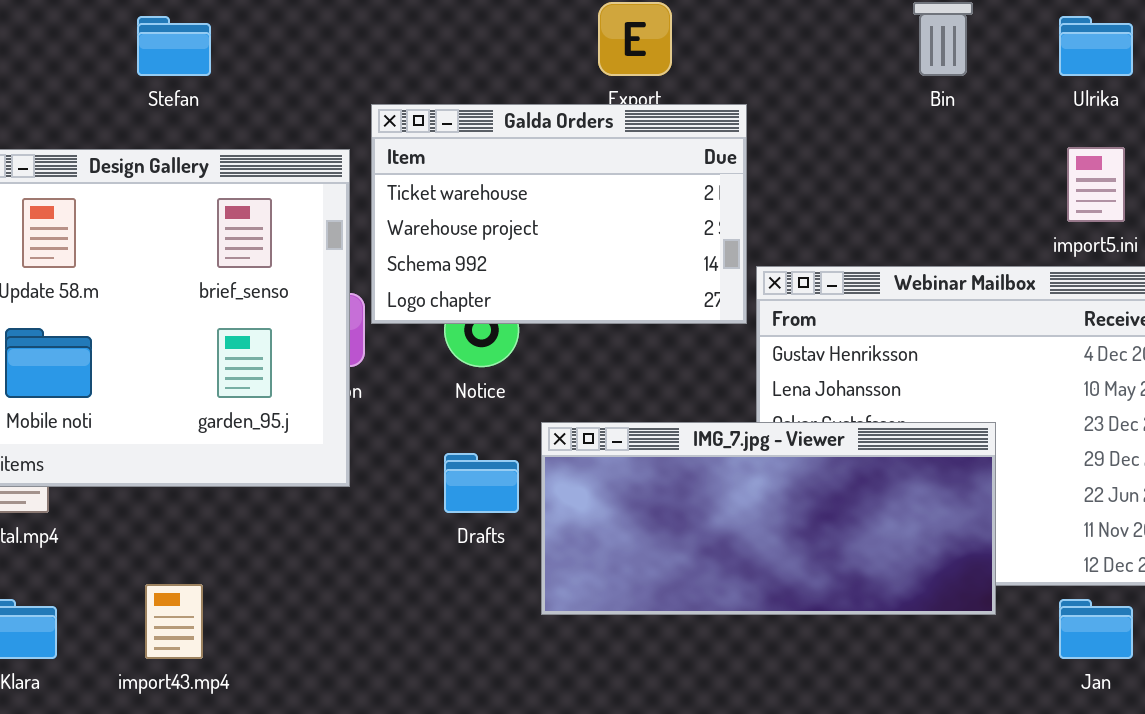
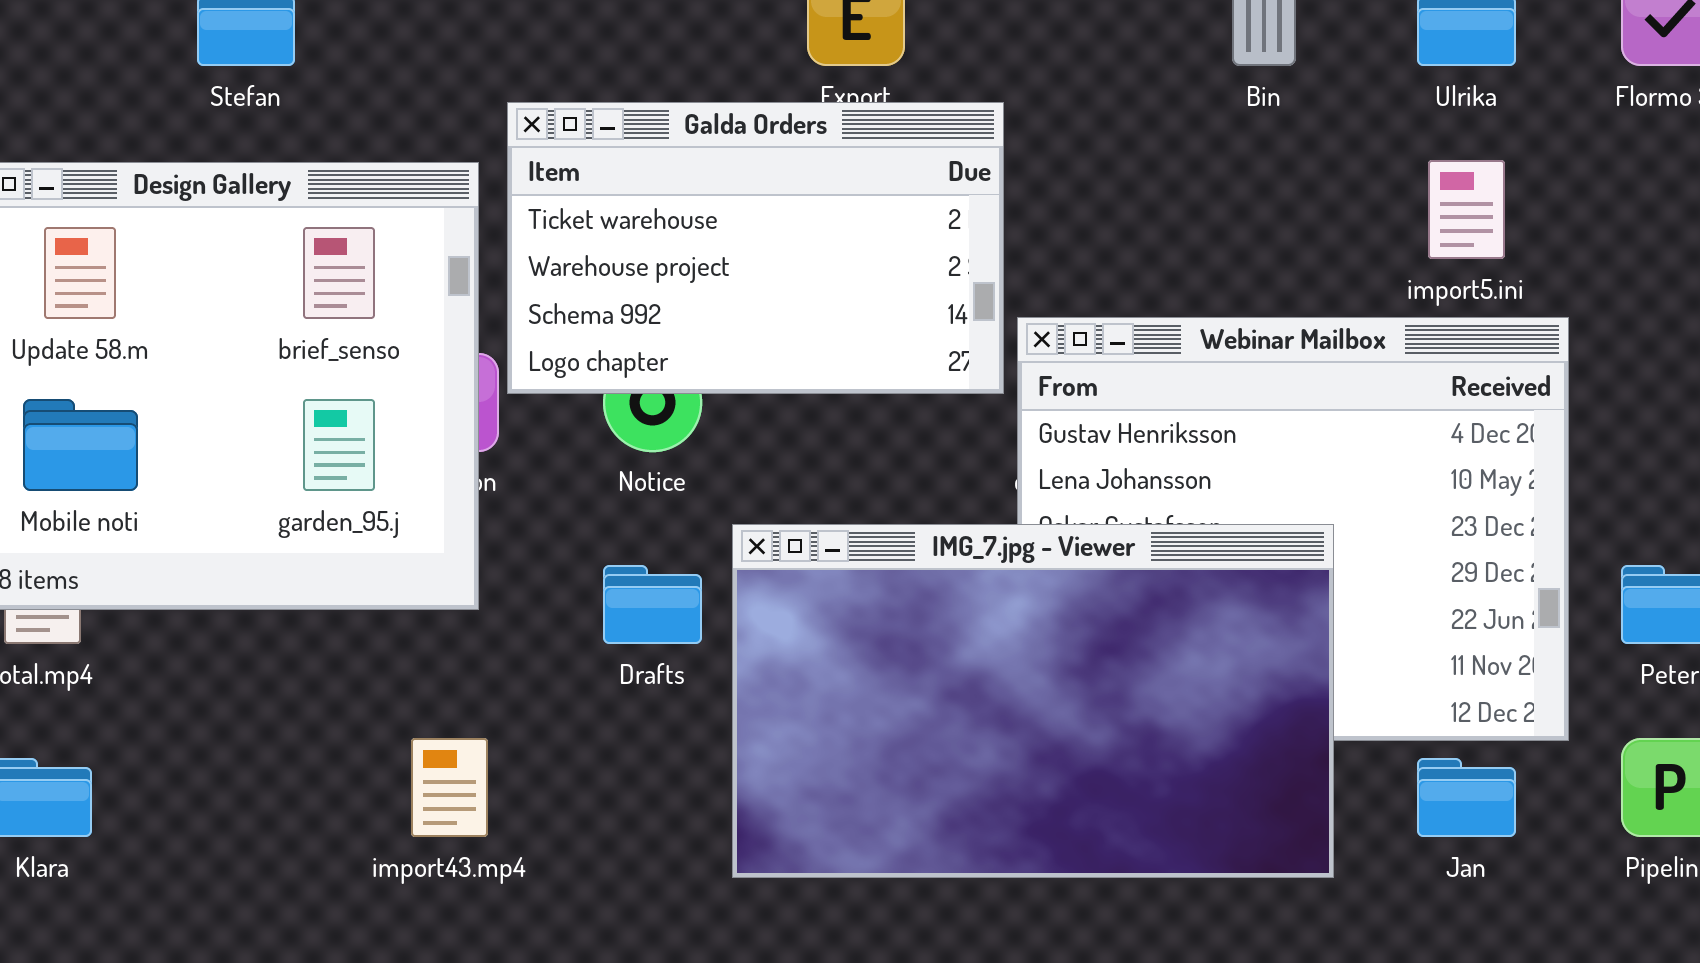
IMG_7.jpg - Viewer: [541,422,996,615] -> [732,524,1334,878], resized
import43.mp4: [145,584,203,659] -> [411,738,488,837], moved

